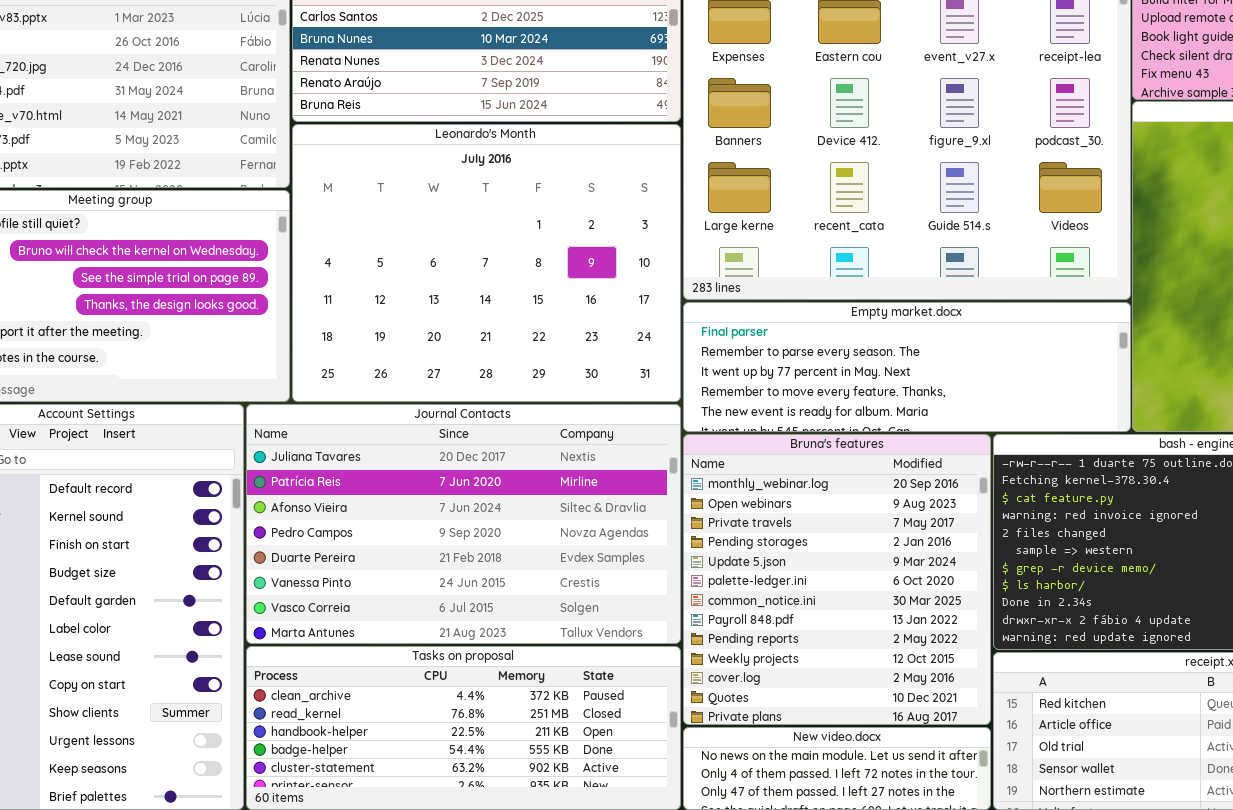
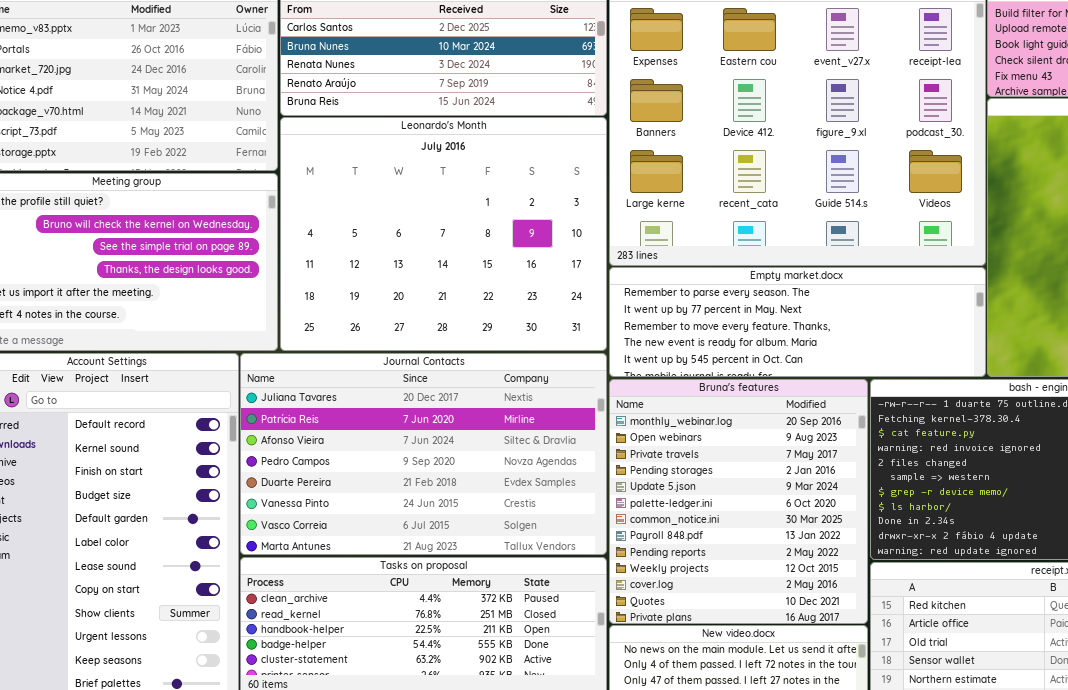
Empty market.docx: [683,302,1131,432] -> [609,267,986,377], scrolled down 1 row

